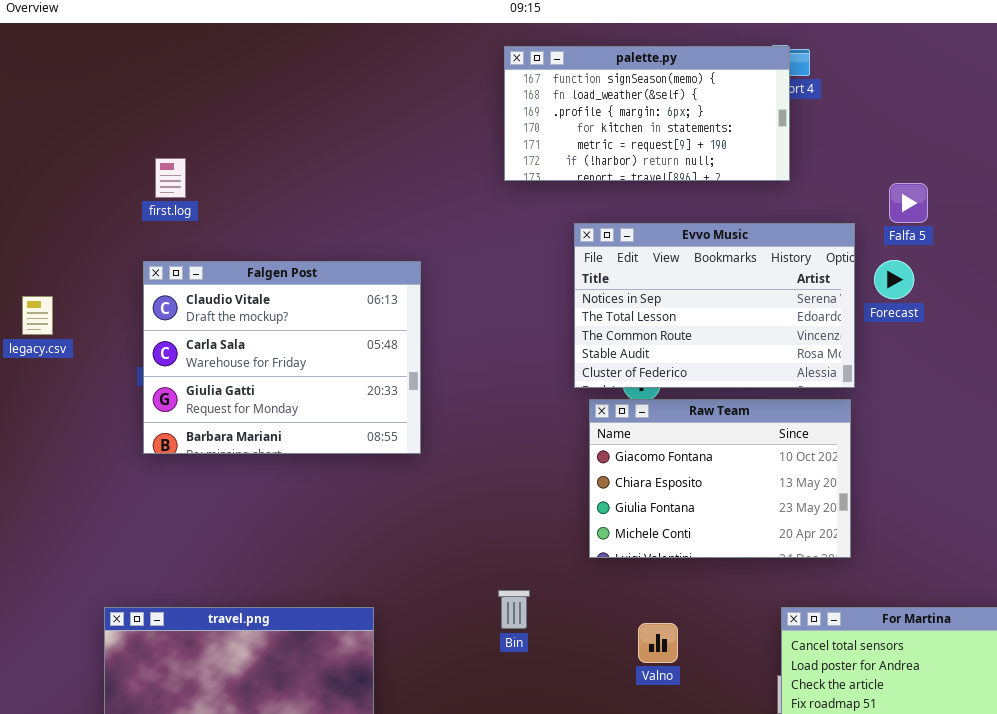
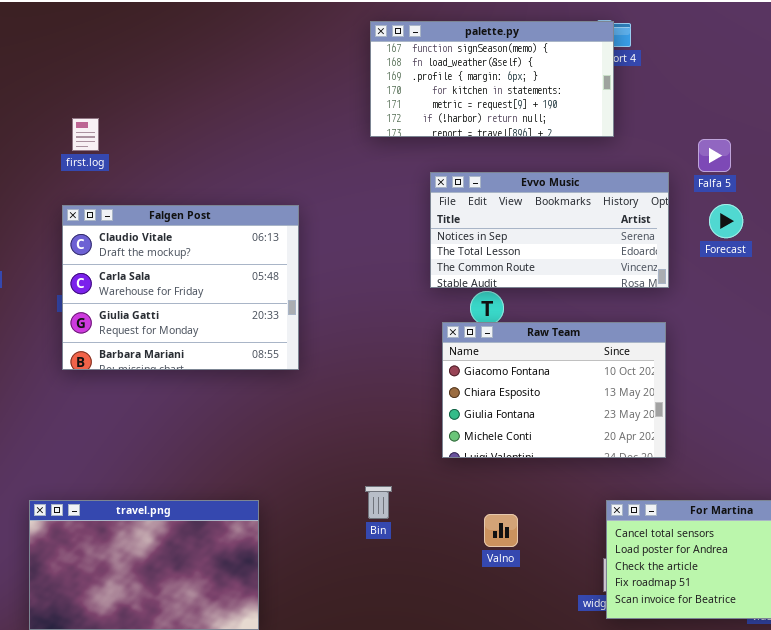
Evvo Music: [574,223,855,388] -> [430,172,669,288], resized
Forecast: [874,260,914,299] -> [709,204,743,238], moved

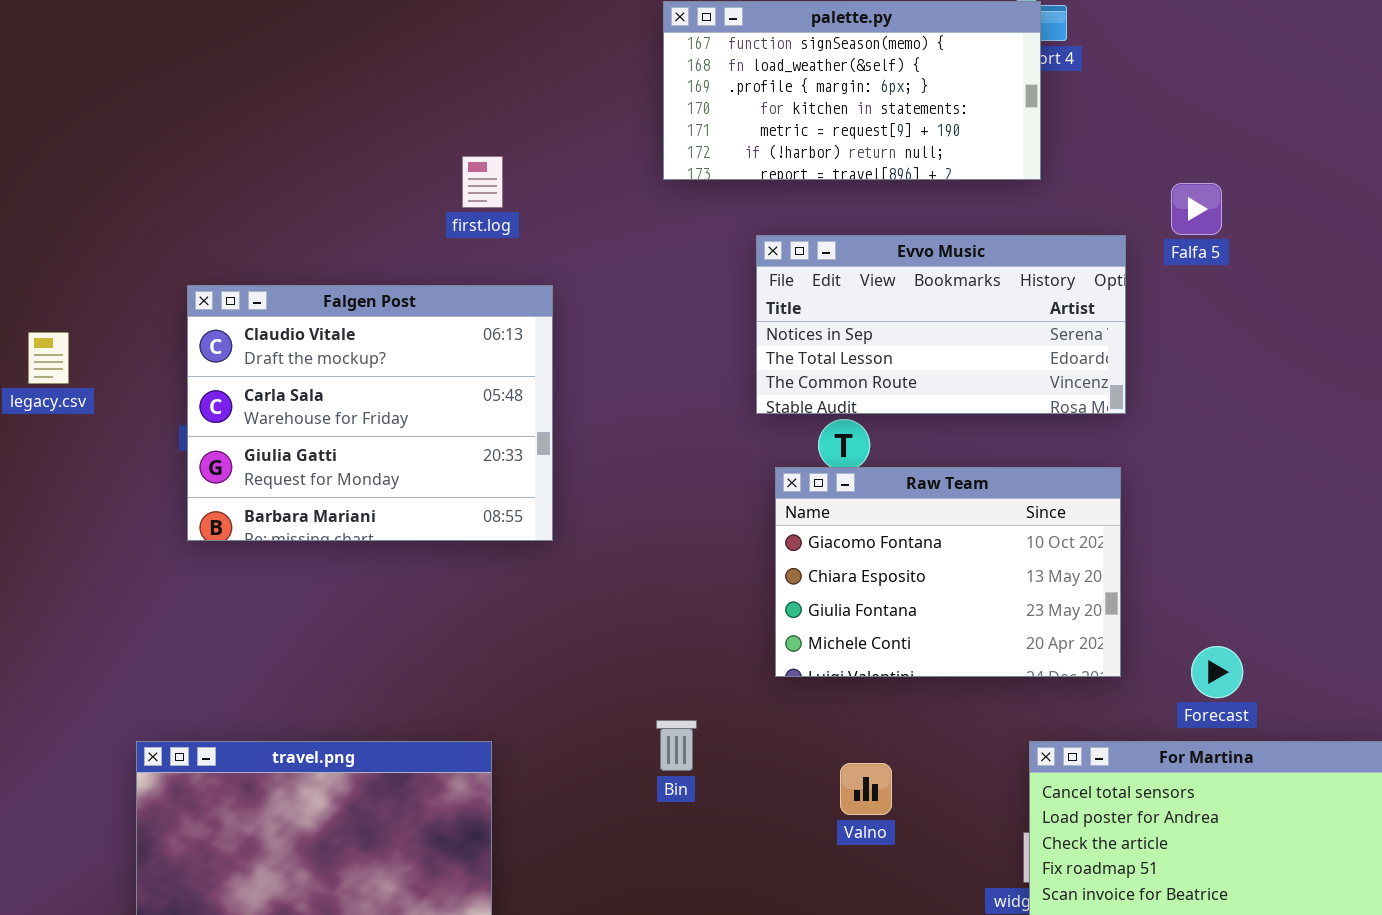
first.log: [72,118,99,151] -> [462,156,503,208], moved
Forecast: [709,204,743,238] -> [1191,646,1243,698], moved

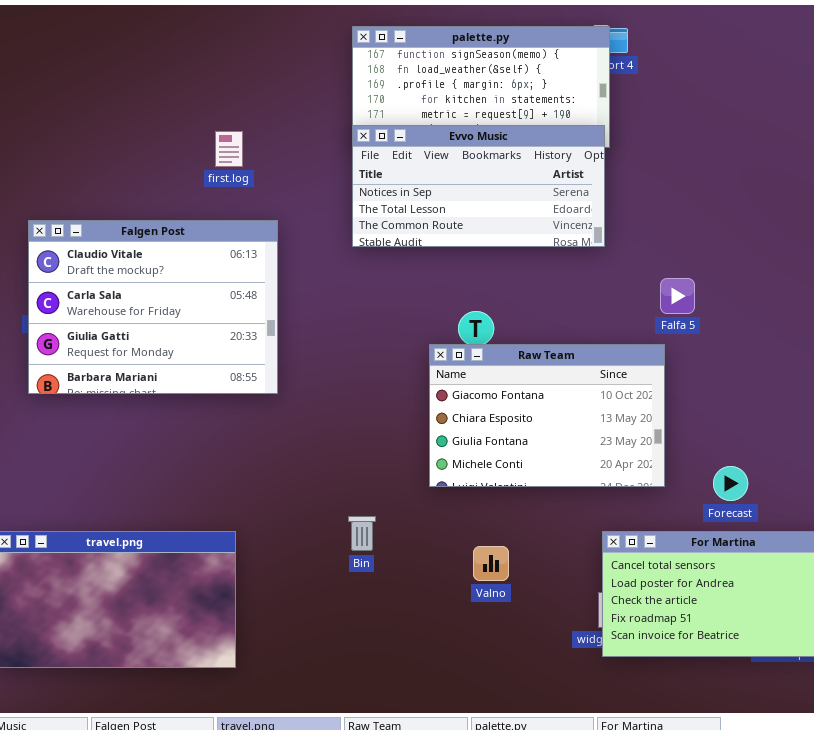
Falfa 5: [1171,183,1222,235] -> [660,278,695,314], moved
Evvo Music: [756,235,1126,414] -> [352,125,605,247], moved

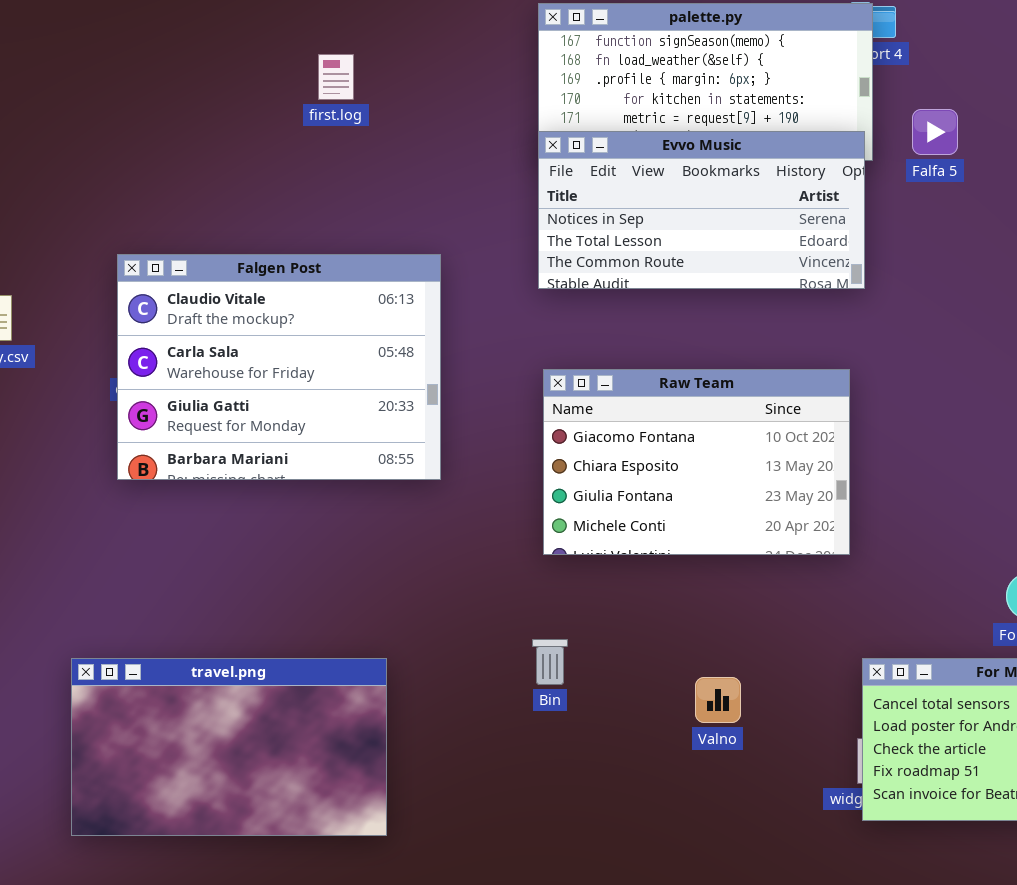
first.log: [215,131,243,167] -> [318,54,354,100], moved
Falfa 5: [660,278,695,314] -> [912,109,958,155], moved
Raw Team: [429,344,665,487] -> [543,369,850,555], moved

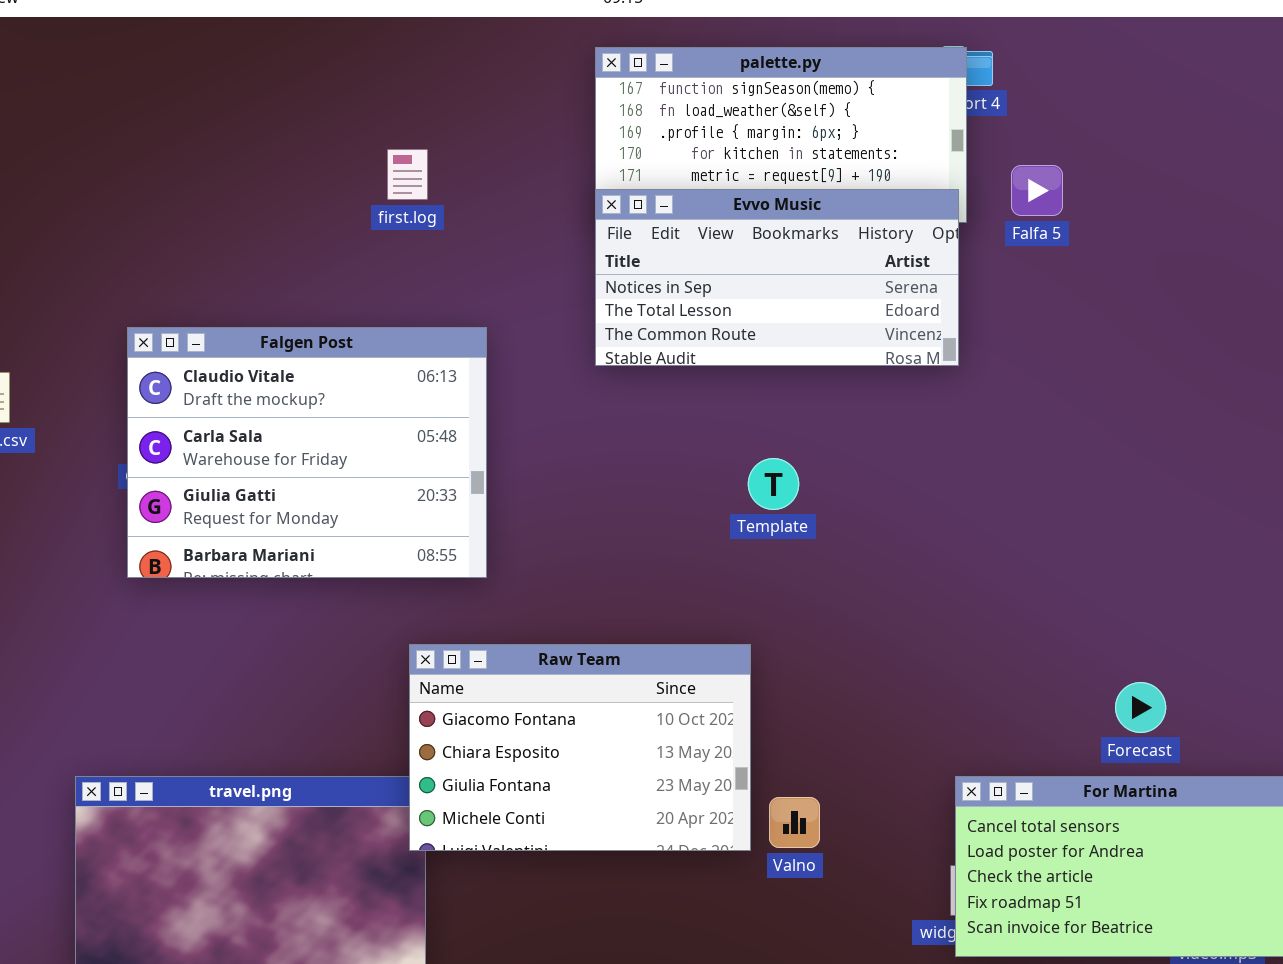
first.log: [318,54,354,100] -> [387,149,428,200], moved
Raw Team: [543,369,850,555] -> [409,644,751,851], moved

